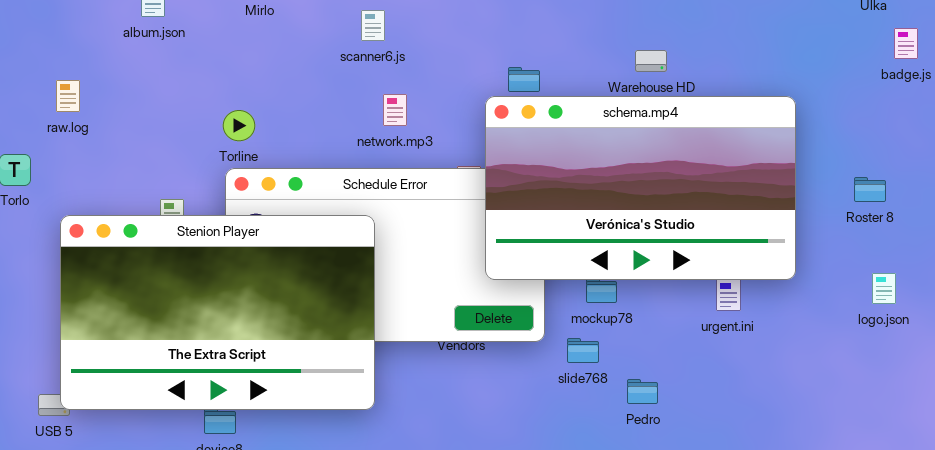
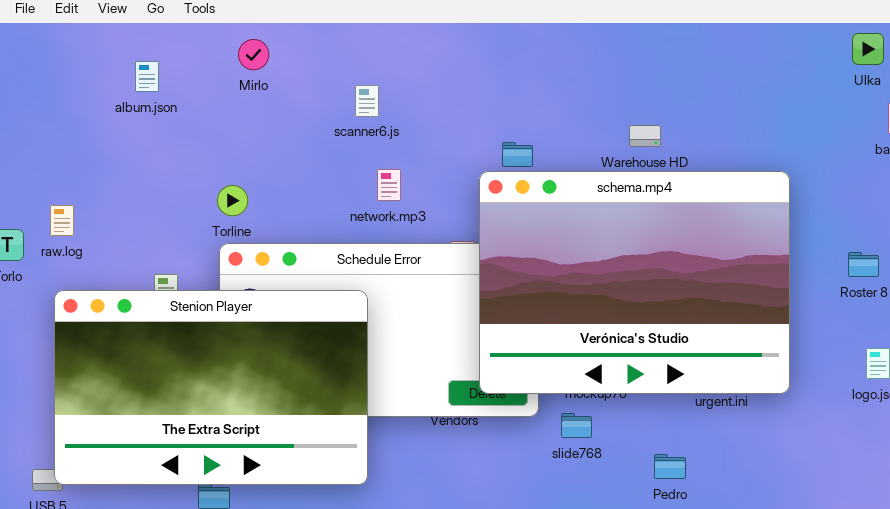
raw.log: [56,80,80,112] -> [50,205,74,236], moved
schema.mp4: [485,96,796,280] -> [479,171,790,394], resized
Pedro: [627,379,658,404] -> [654,454,686,479], moved

